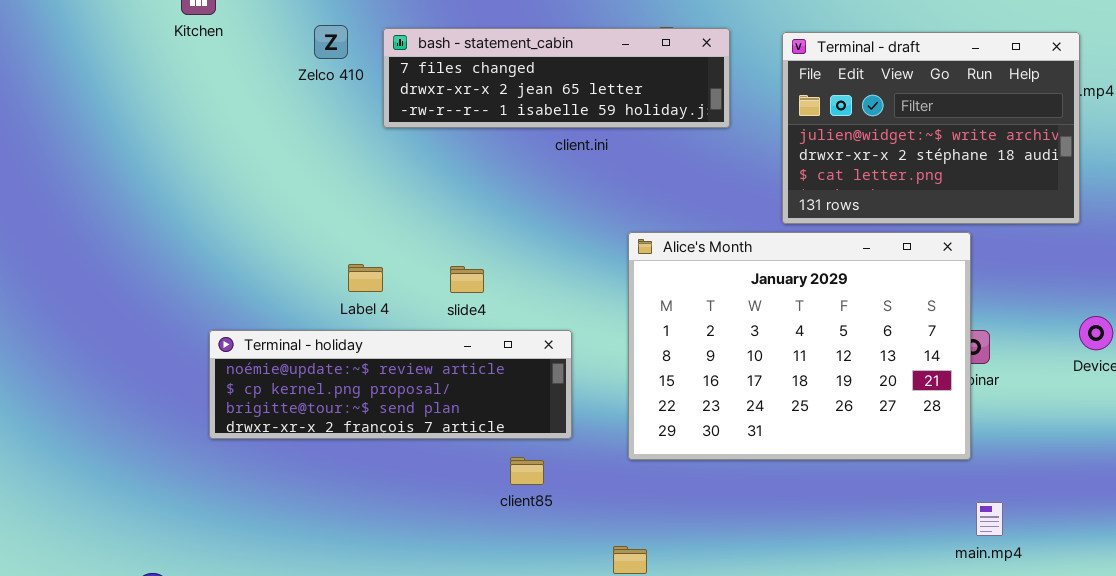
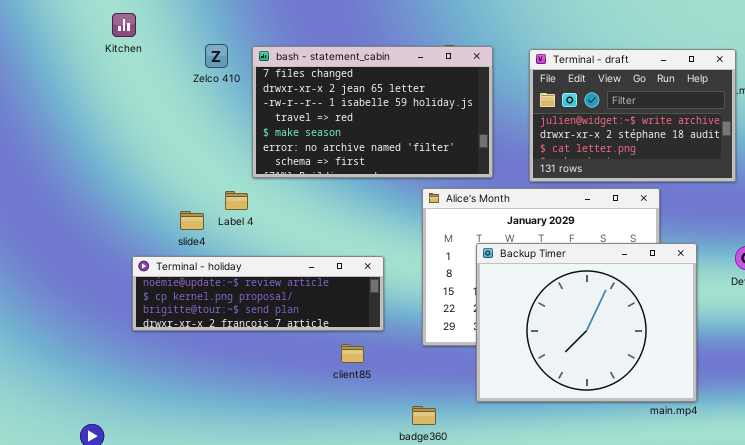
bash - statement_cabin: [383,28,730,128] -> [252,46,493,178], resized
Label 4: [348,264,383,292] -> [225,191,248,210], moved
slide4: [450,266,484,293] -> [180,211,204,230], moved
Backup Timer: none -> [476,243,697,402], opened

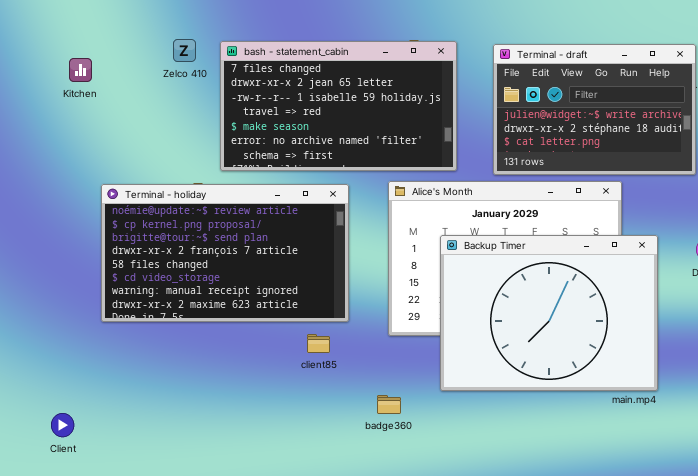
Kitchen: [112,13,136,37] -> [69,58,92,82], moved
Terminal - holiday: [132,256,384,331] -> [101,184,349,322], resized

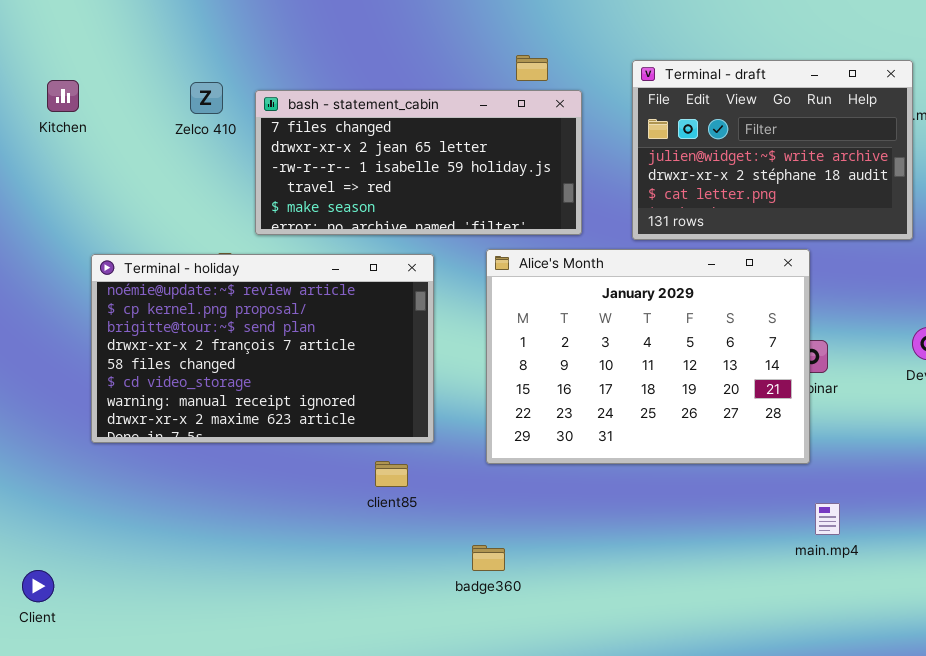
Zelco 410: [173,39,196,62] -> [190,82,223,114], moved
bash - statement_cabin: [220,41,457,171] -> [255,90,582,235], resized
Backup Timer: [440,235,658,391] -> none, closed

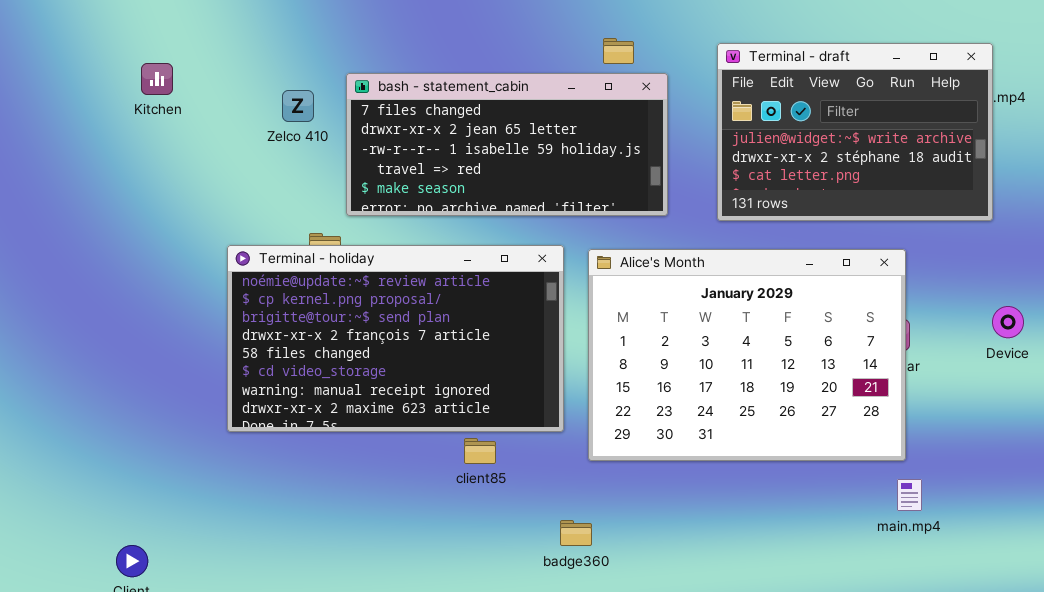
Zelco 410: [190,82,223,114] -> [282,90,314,122], moved
Alice's Month: [486,249,810,464] -> [588,249,906,461], moved
Terminal - holiday: [91,254,434,443] -> [227,245,564,432], moved

